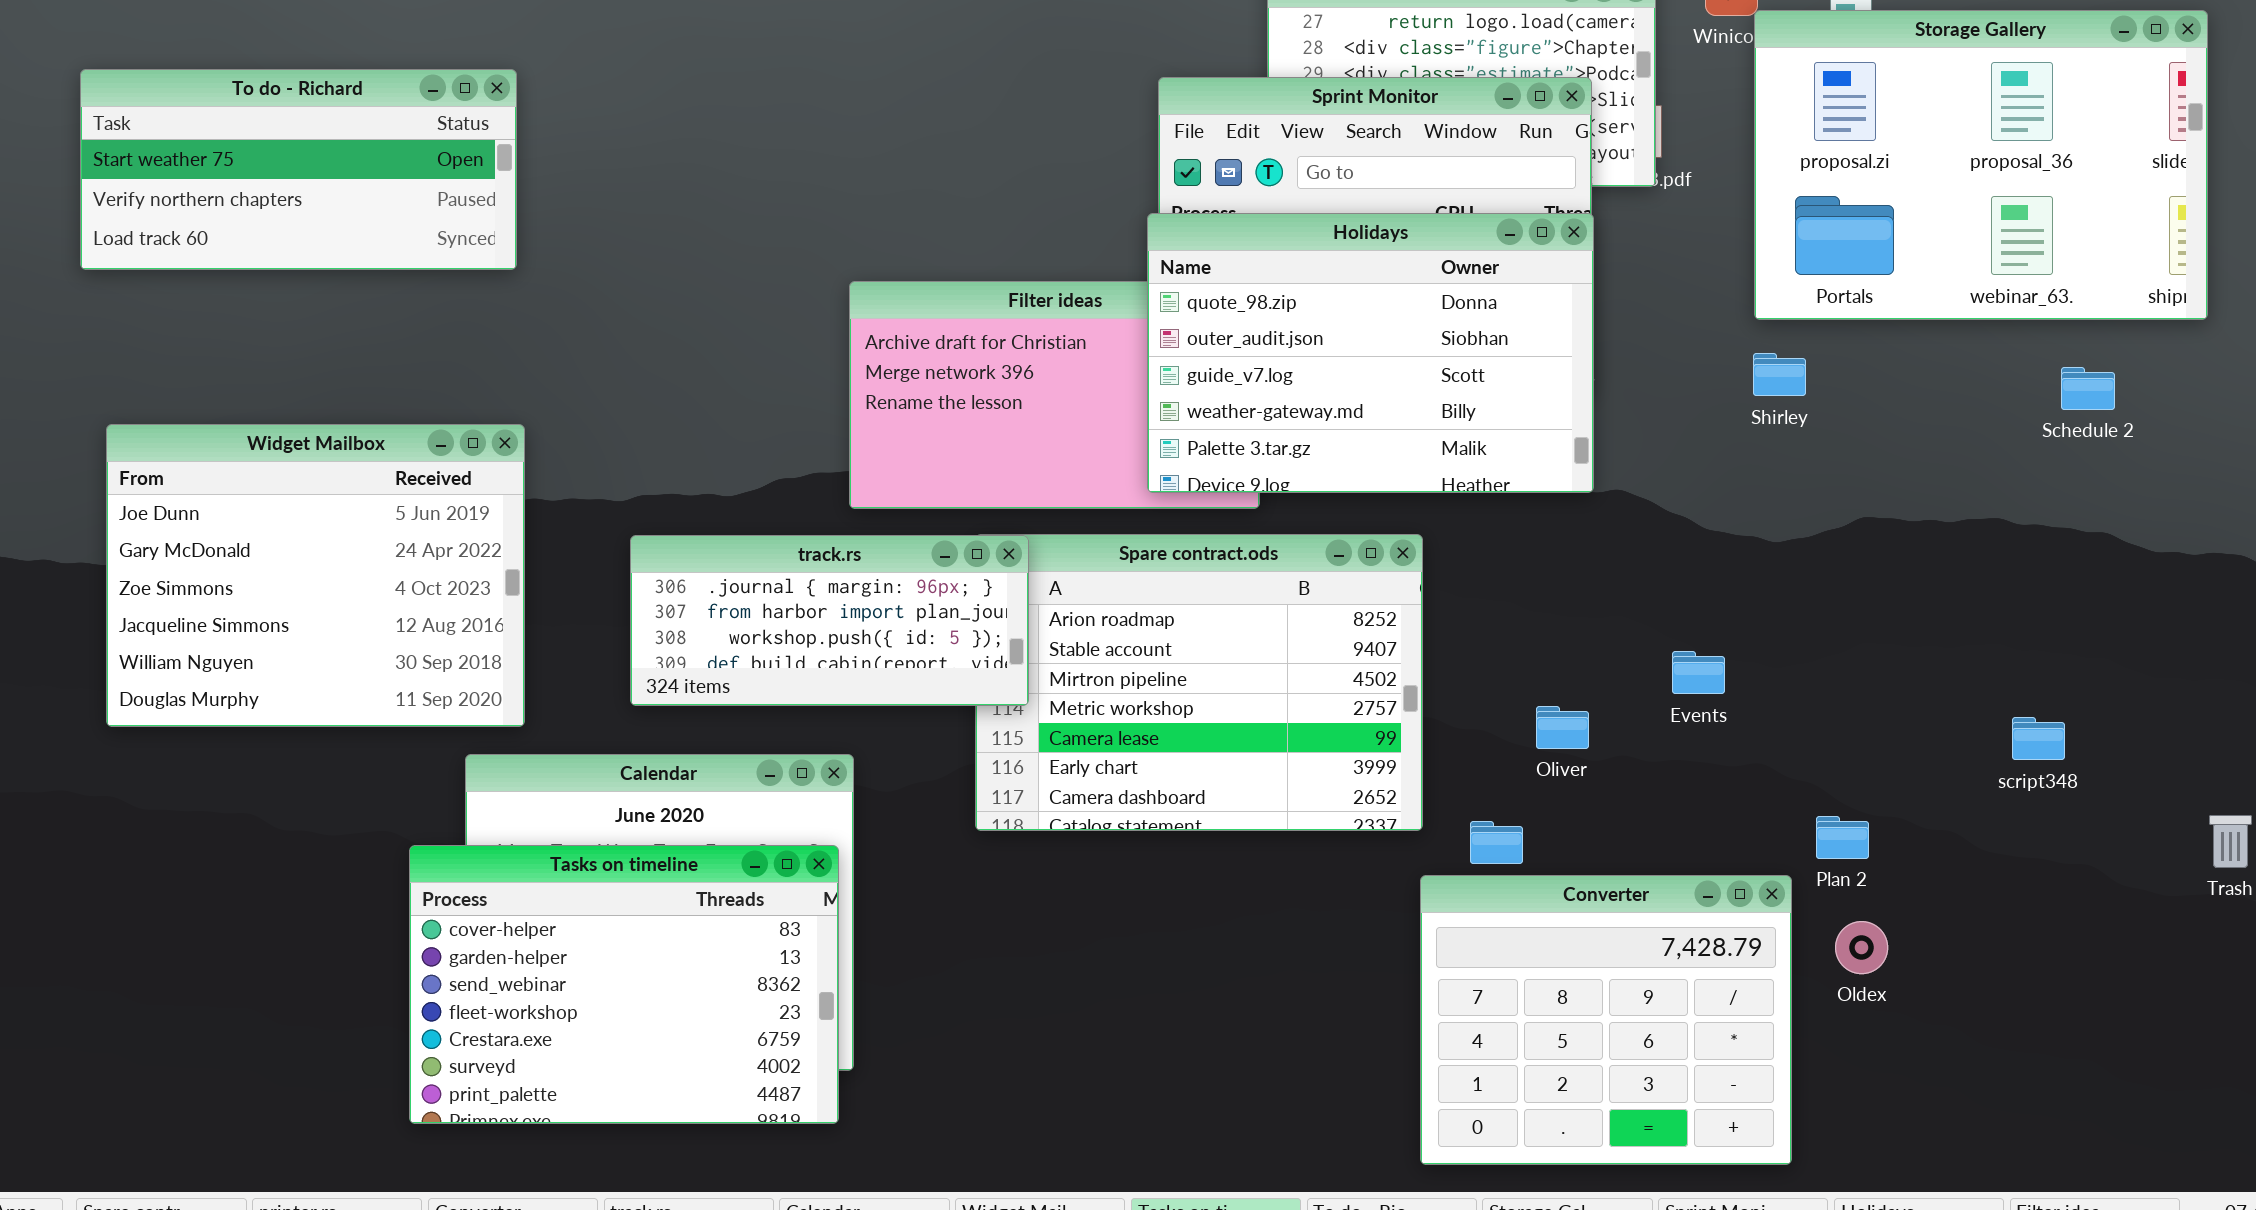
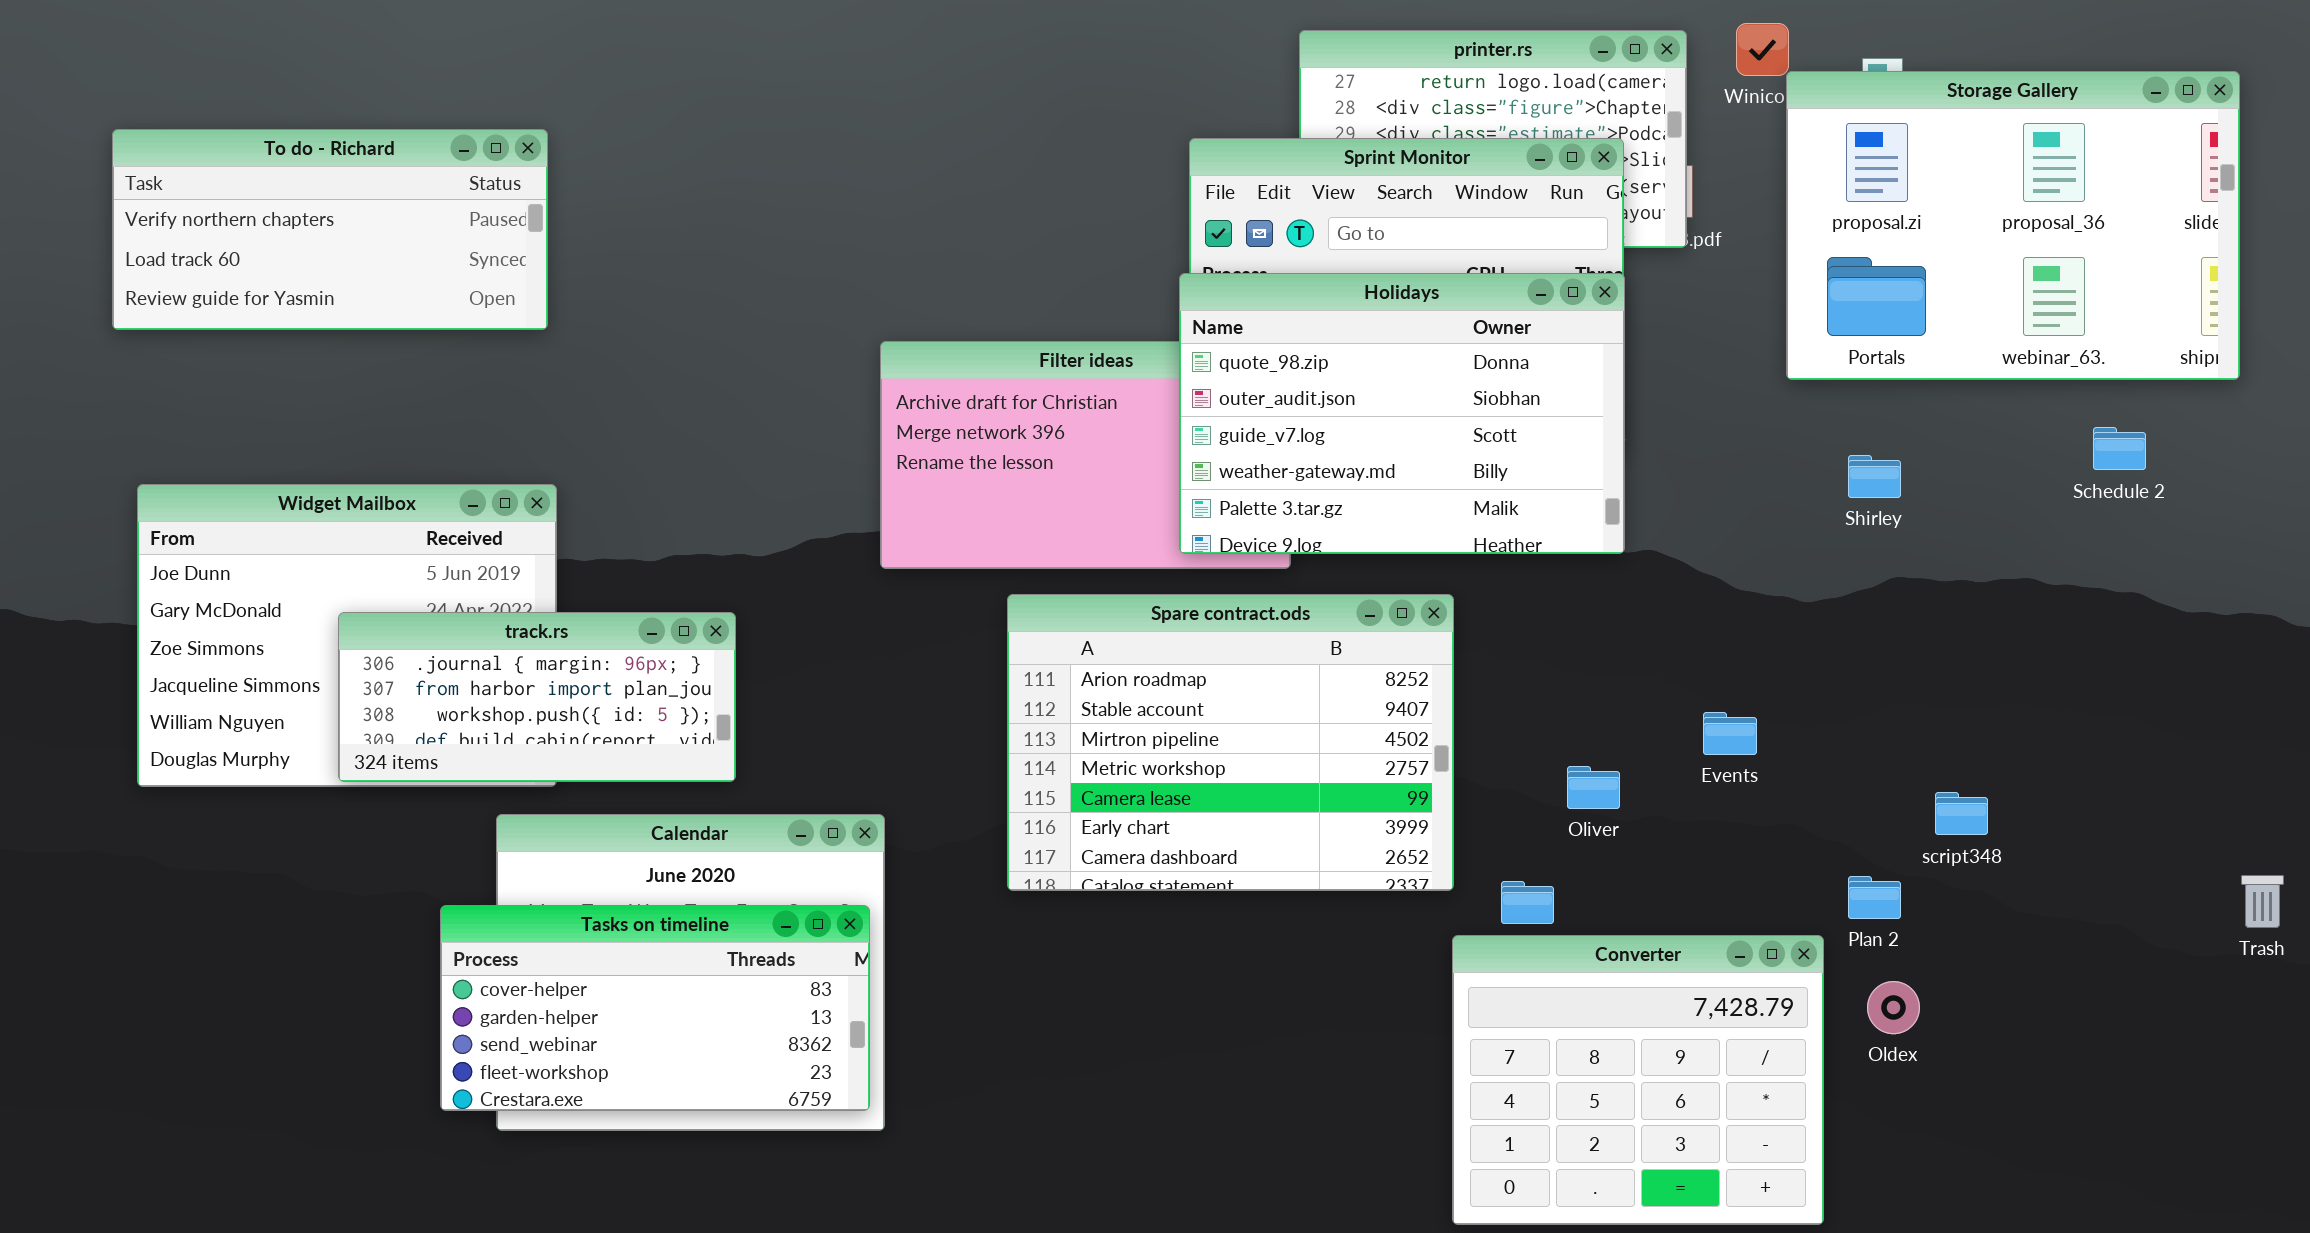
To do - Richard: [80,69,517,270] -> [112,129,548,330], scrolled down 1 row
Shirley: [1753,353,1806,396] -> [1848,455,1901,498], moved
track.rs: [630,535,1029,706] -> [338,612,736,782], moved
script348: [2012,717,2065,760] -> [1935,792,1988,835], moved
Tasks on timeline: [409,845,839,1124] -> [440,905,870,1111], resized

